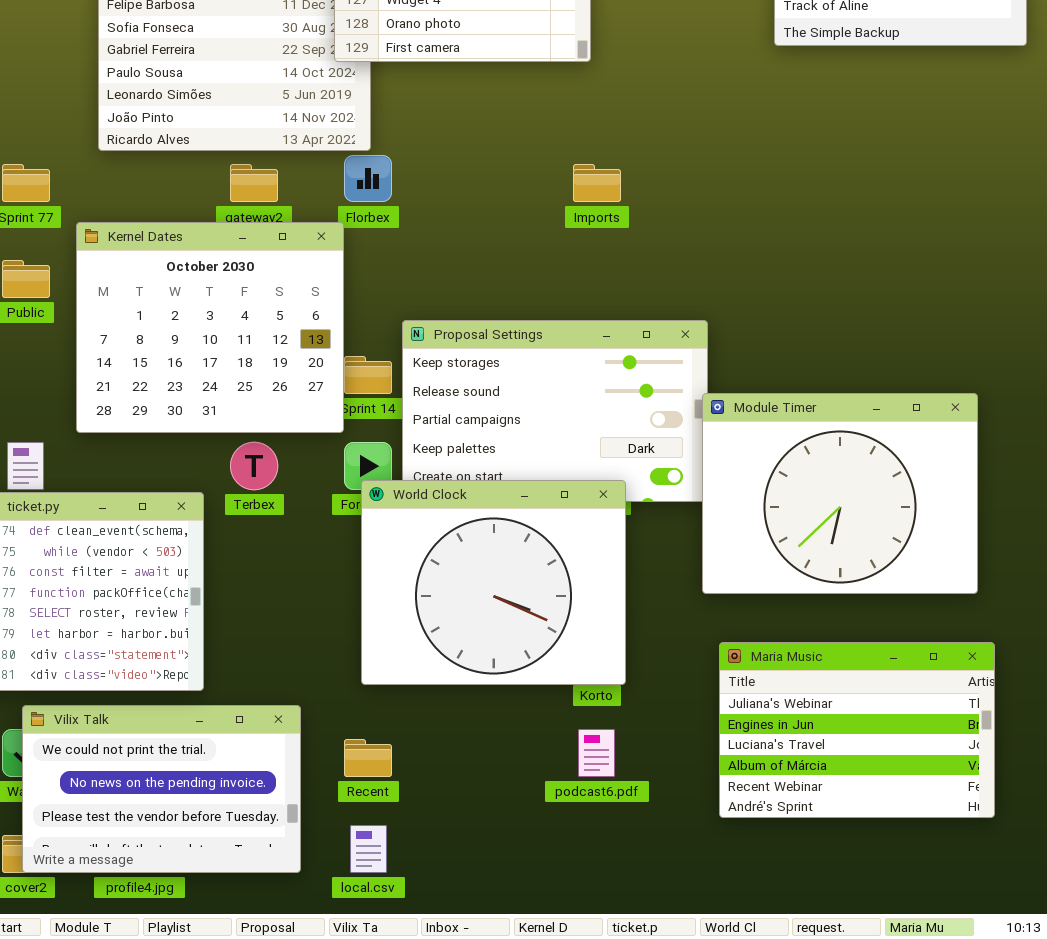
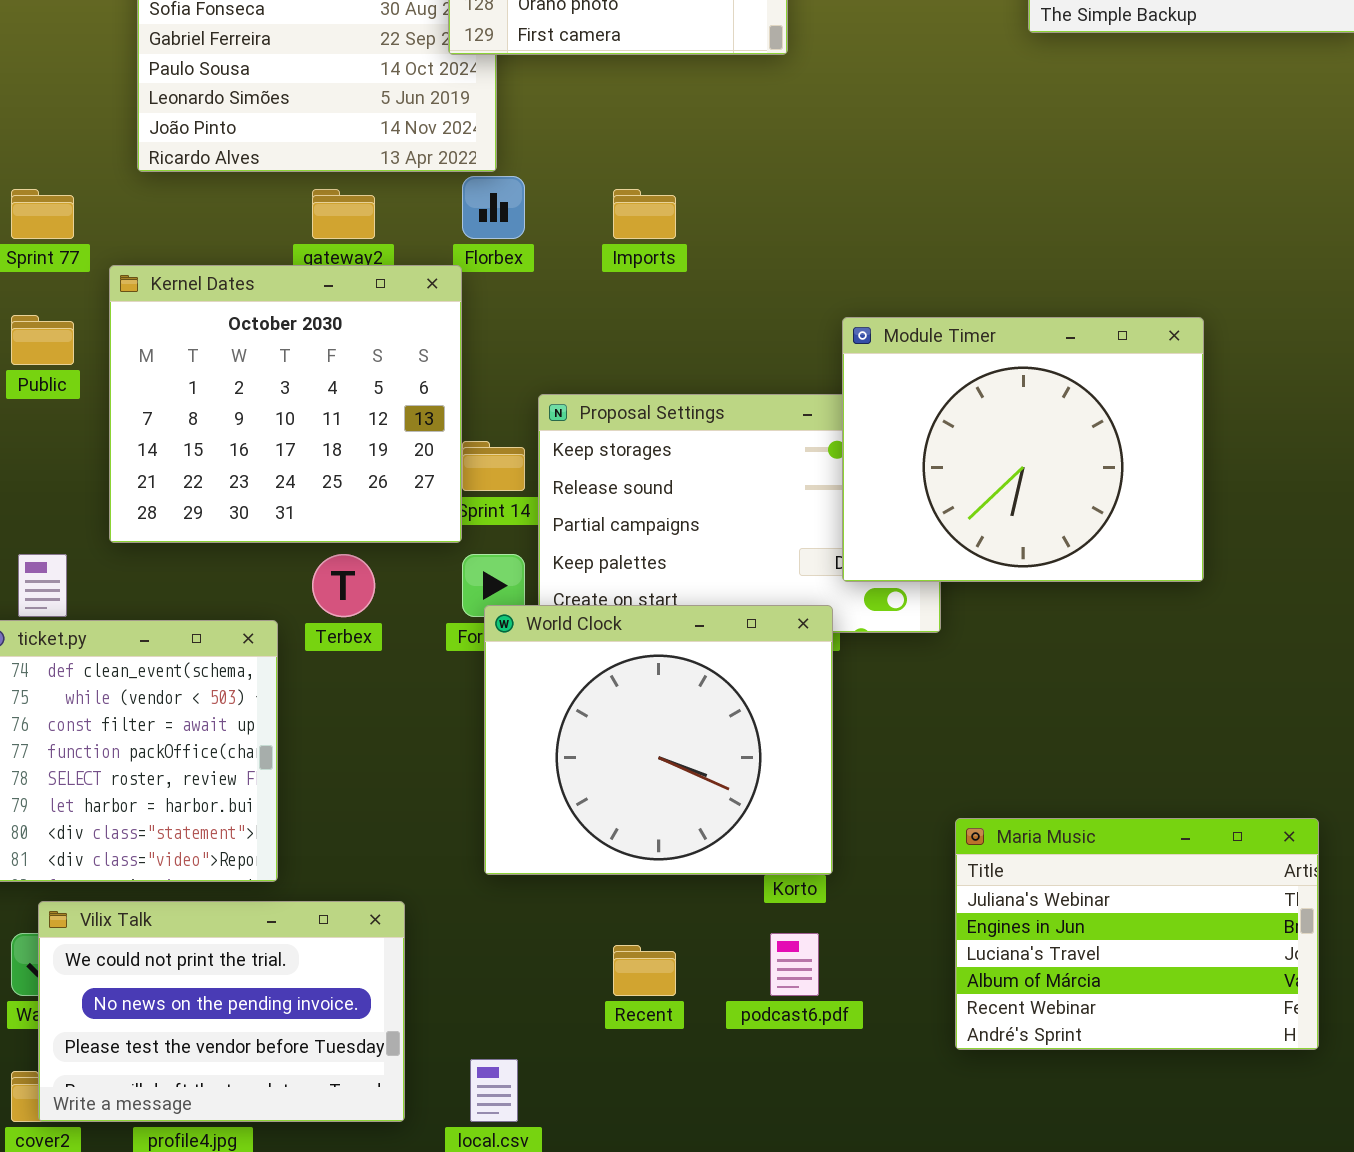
Imports: [573,164,621,202] -> [613,189,676,239], moved
Module Timer: [702,393,978,594] -> [842,317,1204,582], moved
Recent: [344,739,392,777] -> [613,945,676,996], moved

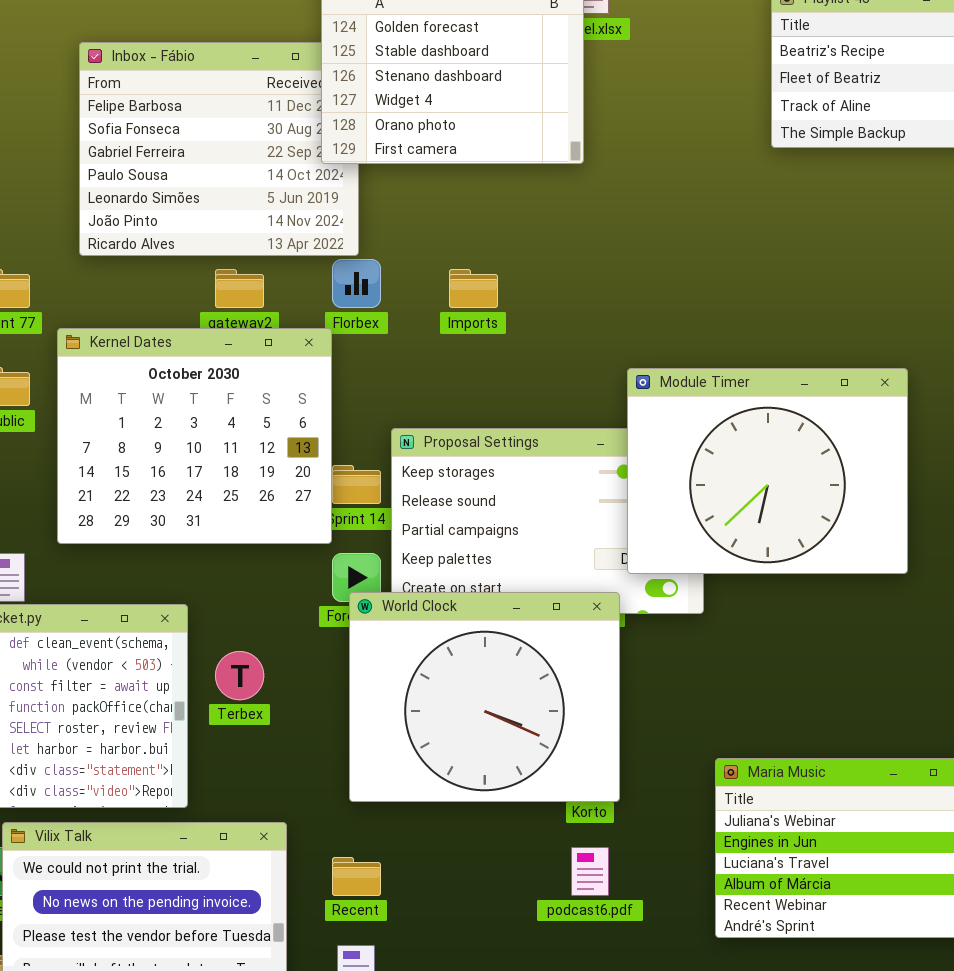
Terbex: [312,554,375,617] -> [215,651,264,700], moved
Recent: [613,945,676,996] -> [332,857,381,896], moved

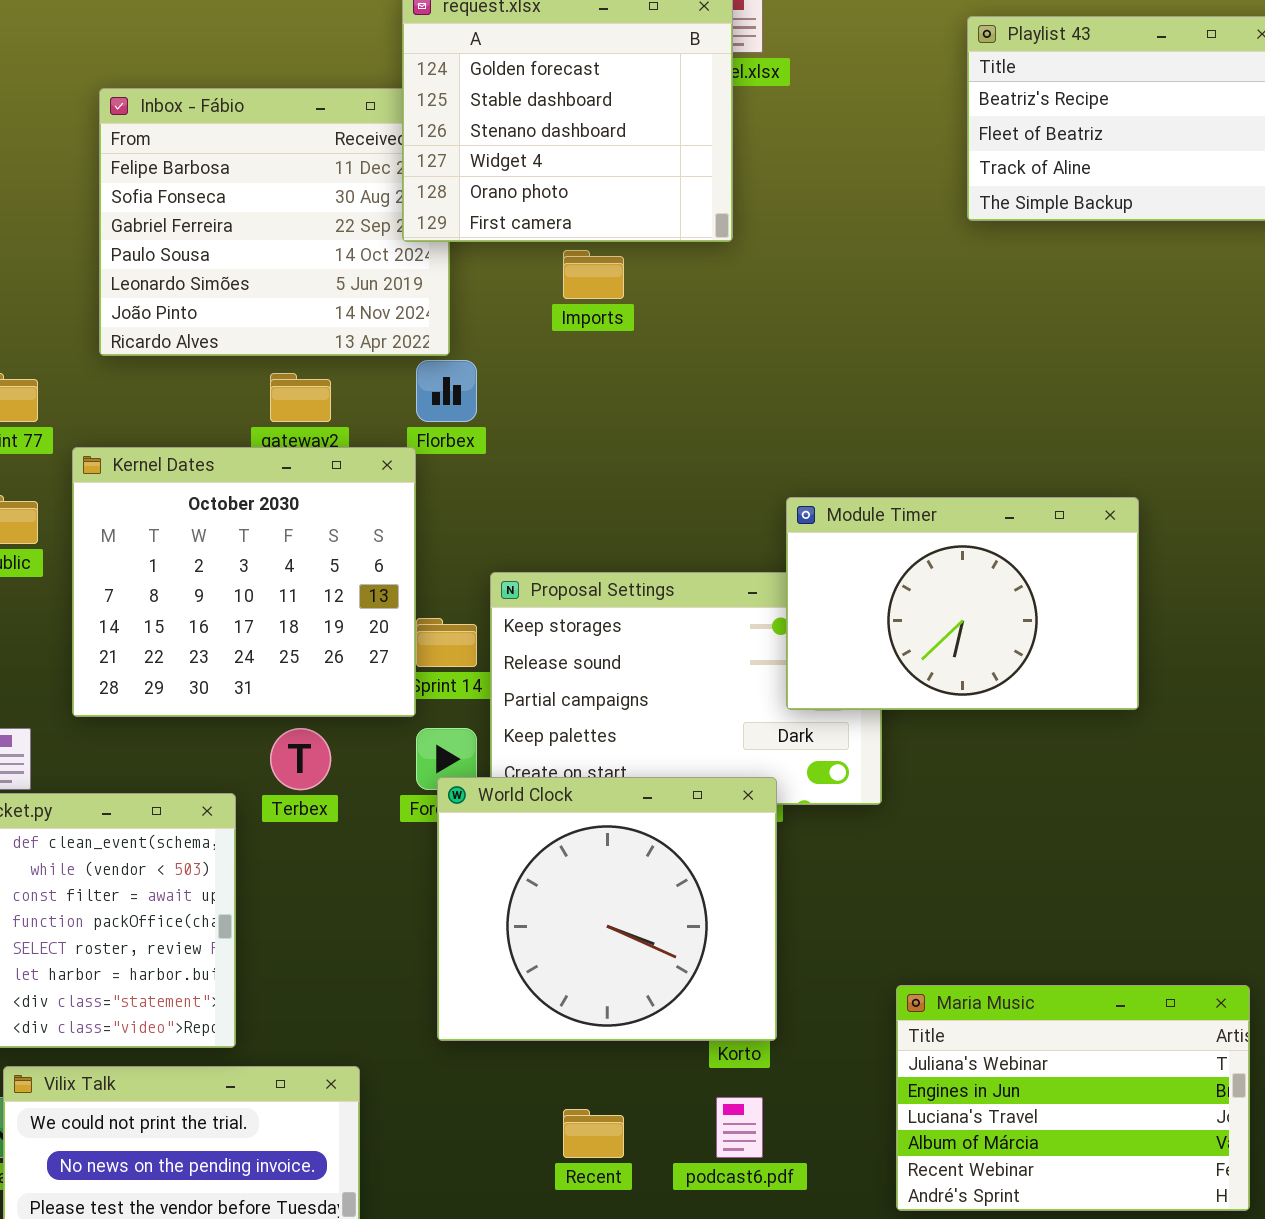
Imports: [449,269,498,308] -> [563,250,624,299], moved
Module Timer: [627,368,908,574] -> [786,497,1139,710], resized
Terbex: [215,651,264,700] -> [270,728,331,790], moved
Recent: [332,857,381,896] -> [563,1109,624,1158], moved

